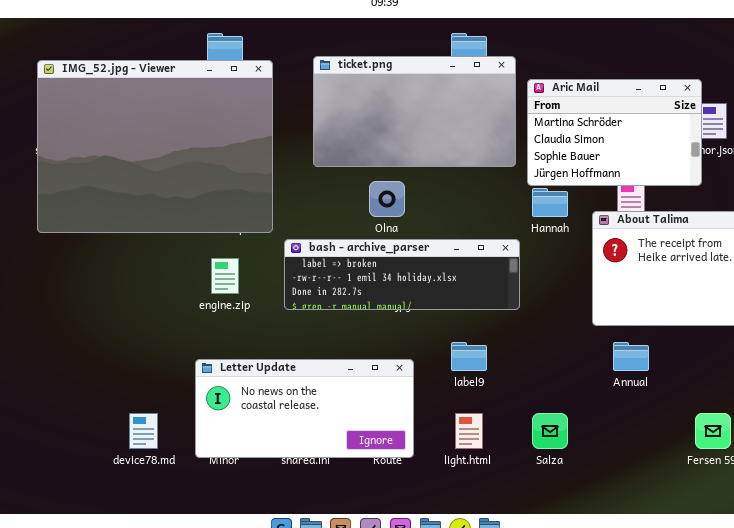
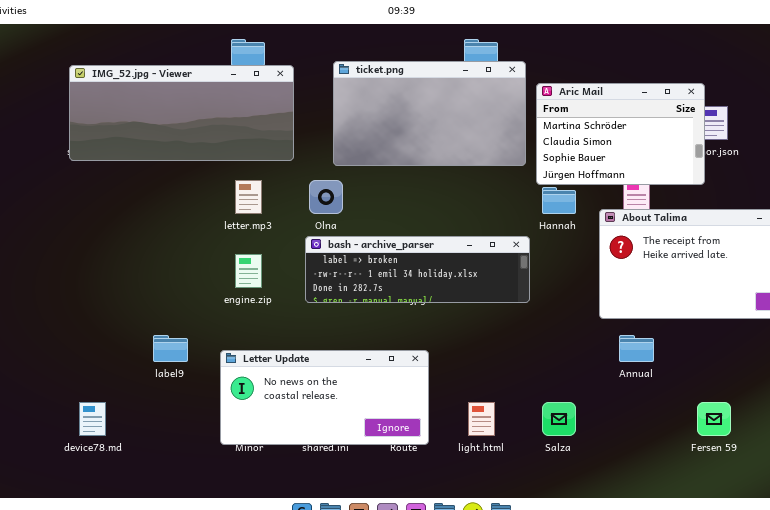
IMG_52.jpg - Viewer: [37,60,273,233] -> [69,65,294,161], resized
Olna: [369,181,405,217] -> [309,180,343,214], moved
label9: [451,342,487,371] -> [153,335,188,362], moved
device78.md: [129,413,158,449] -> [79,402,106,436], moved

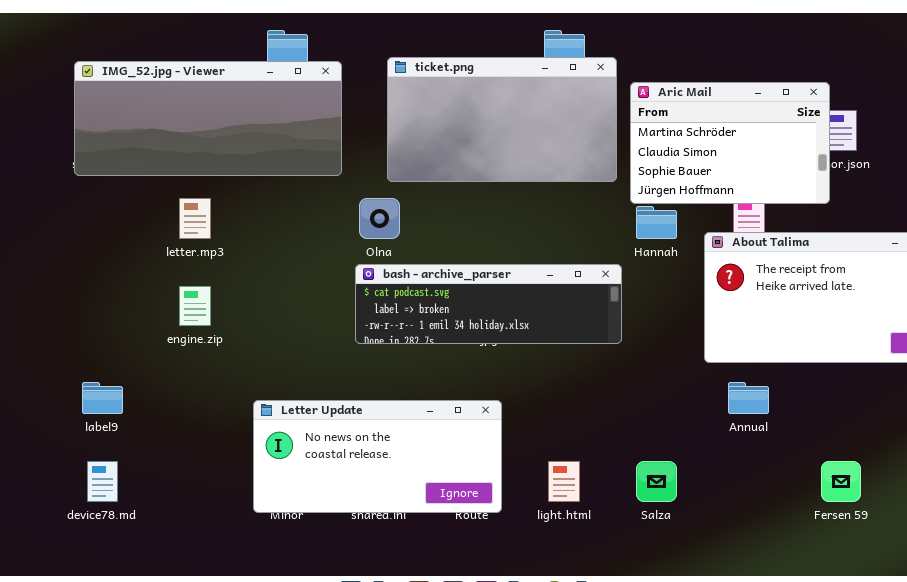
letter.mp3: [235,180,262,214] -> [179,198,211,239], moved
bash - archive_parser: [305,236,530,303] -> [355,264,622,344], scrolled up 1 row
engine.zip: [235,254,262,288] -> [179,286,211,326], moved
label9: [153,335,188,362] -> [82,382,123,414], moved

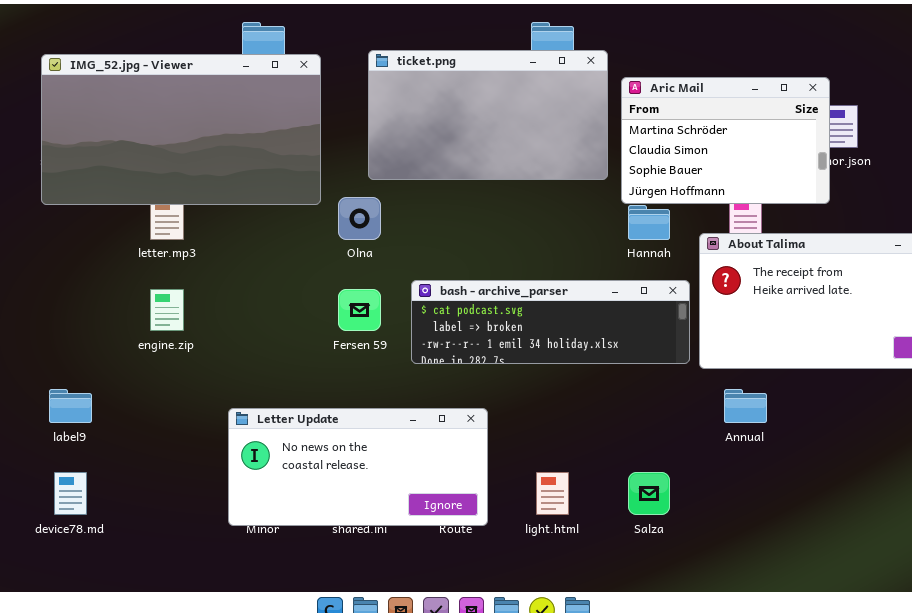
IMG_52.jpg - Viewer: [74,61,342,176] -> [41,54,321,205], resized
bash - archive_parser: [355,264,622,344] -> [411,280,690,364], moved
Fersen 59: [821,461,861,502] -> [338,289,381,331], moved

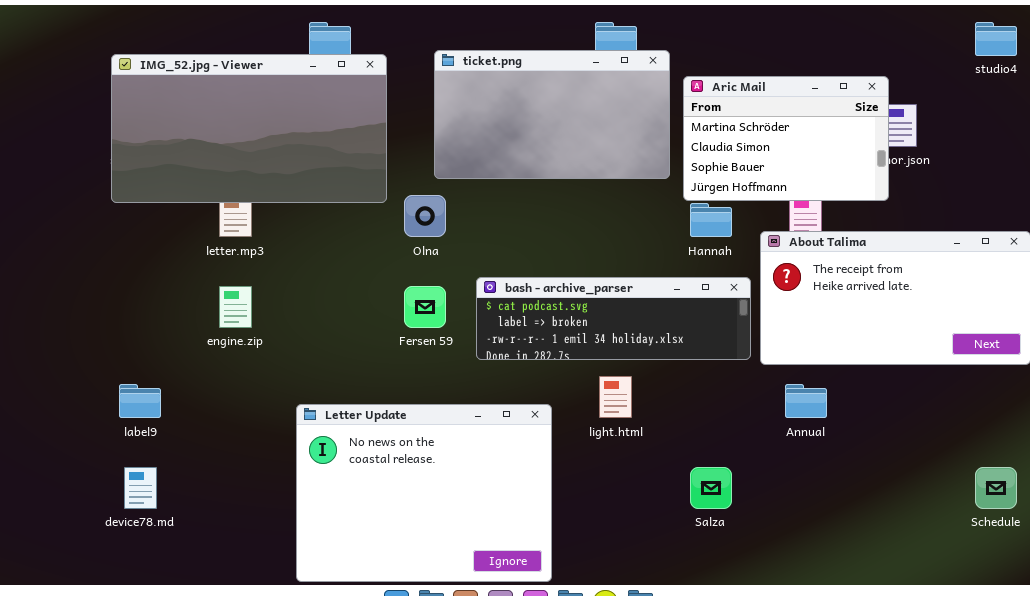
Letter Update: [228,408,488,526] -> [296,404,552,582], resized
light.html: [536,472,569,515] -> [599,376,632,418], moved

